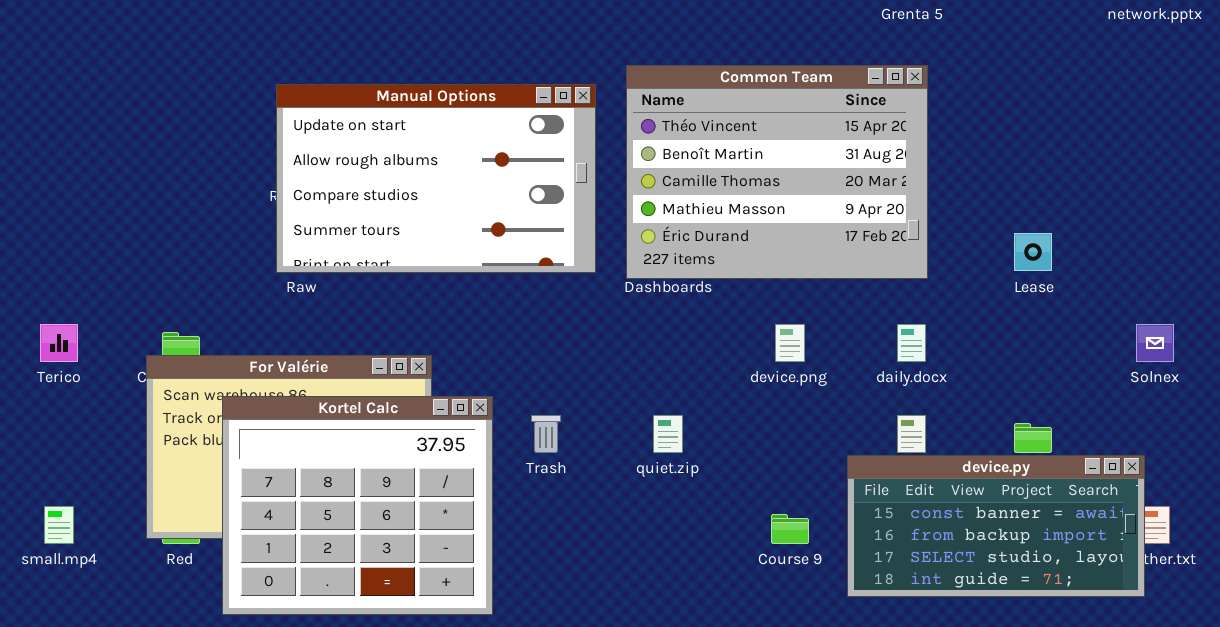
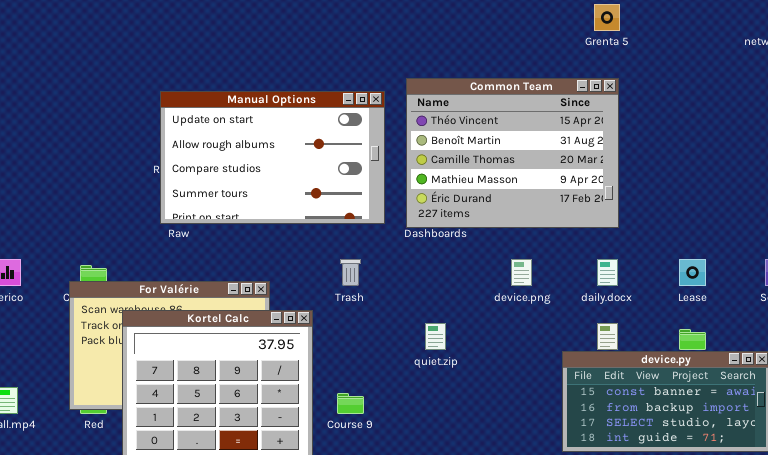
Lease: [1014,233,1052,271] -> [679,259,706,286], moved
Trash: [531,415,561,453] -> [340,259,361,286], moved
Course 9: [771,514,809,544] -> [337,393,364,414], moved

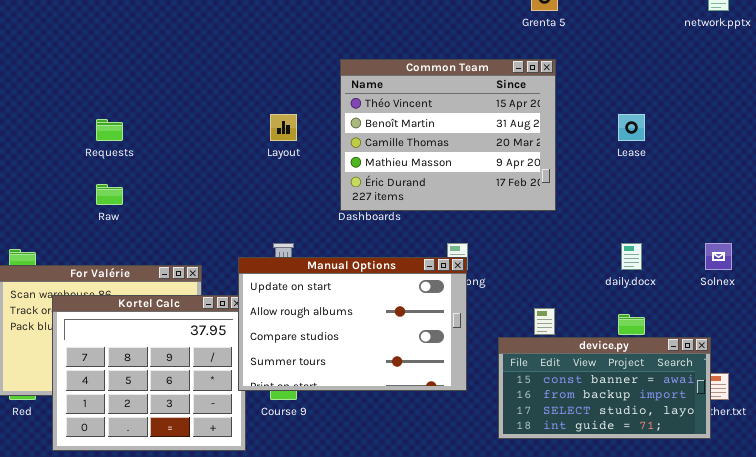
Manual Options: [160,91,385,224] -> [238,257,467,391], moved
daily.docx: [597,259,618,286] -> [621,243,642,270], moved
Lease: [679,259,706,286] -> [618,114,645,141], moved

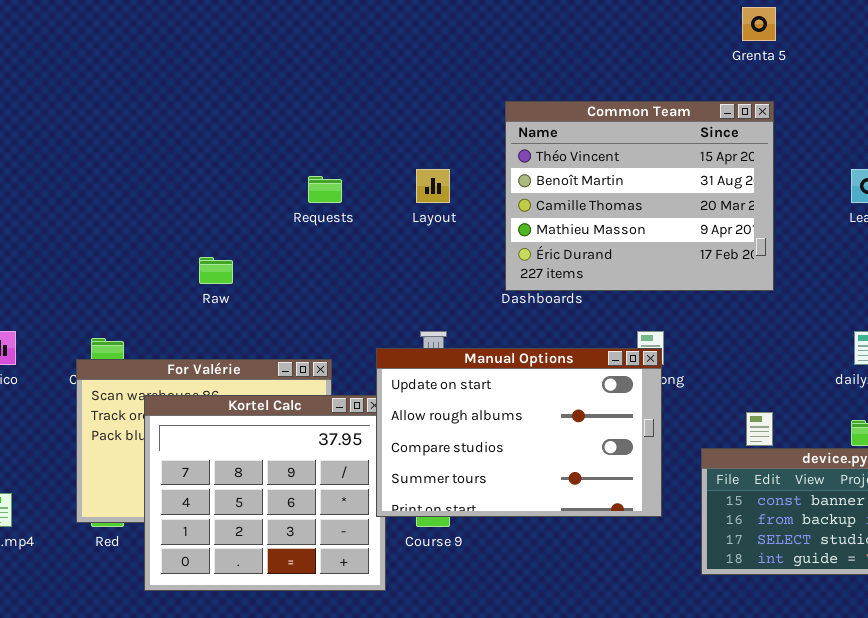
Requests: [96,119,123,141] -> [308,176,342,203], moved

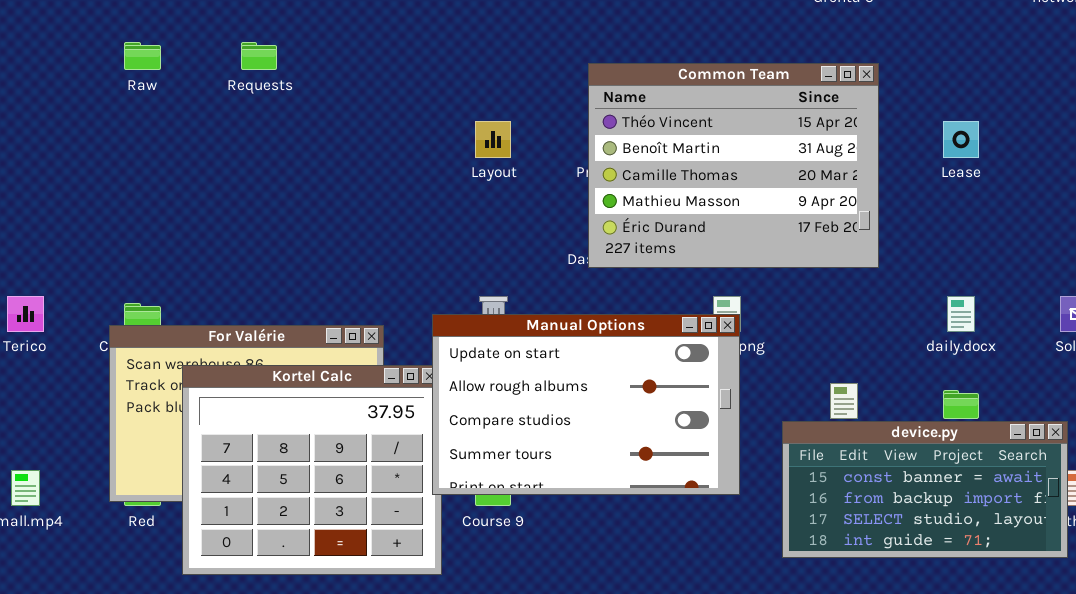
Common Team: [505,101,774,291] -> [588,63,879,268], moved
Requests: [308,176,342,203] -> [241,42,277,70], moved
Raw: [199,257,233,284] -> [124,42,161,70], moved

